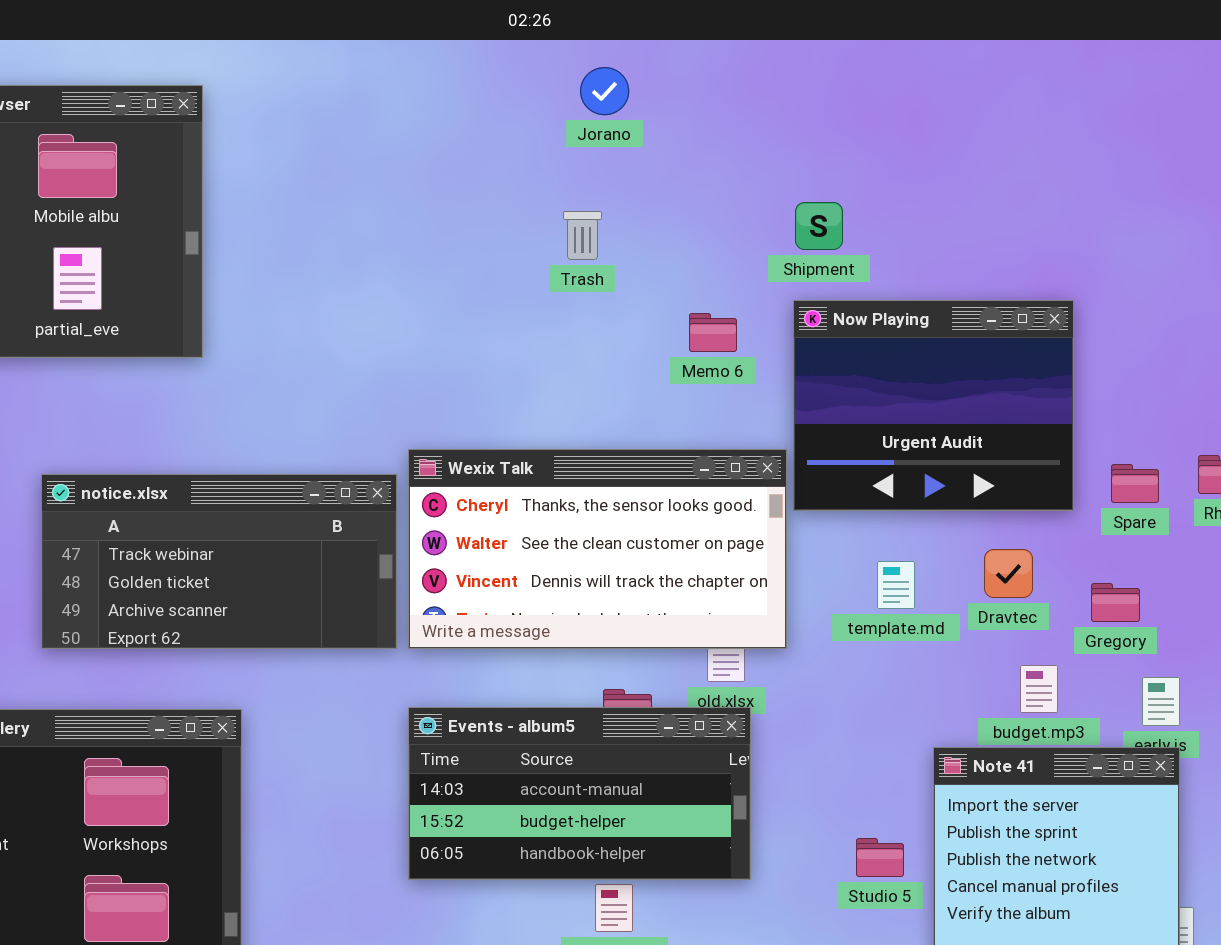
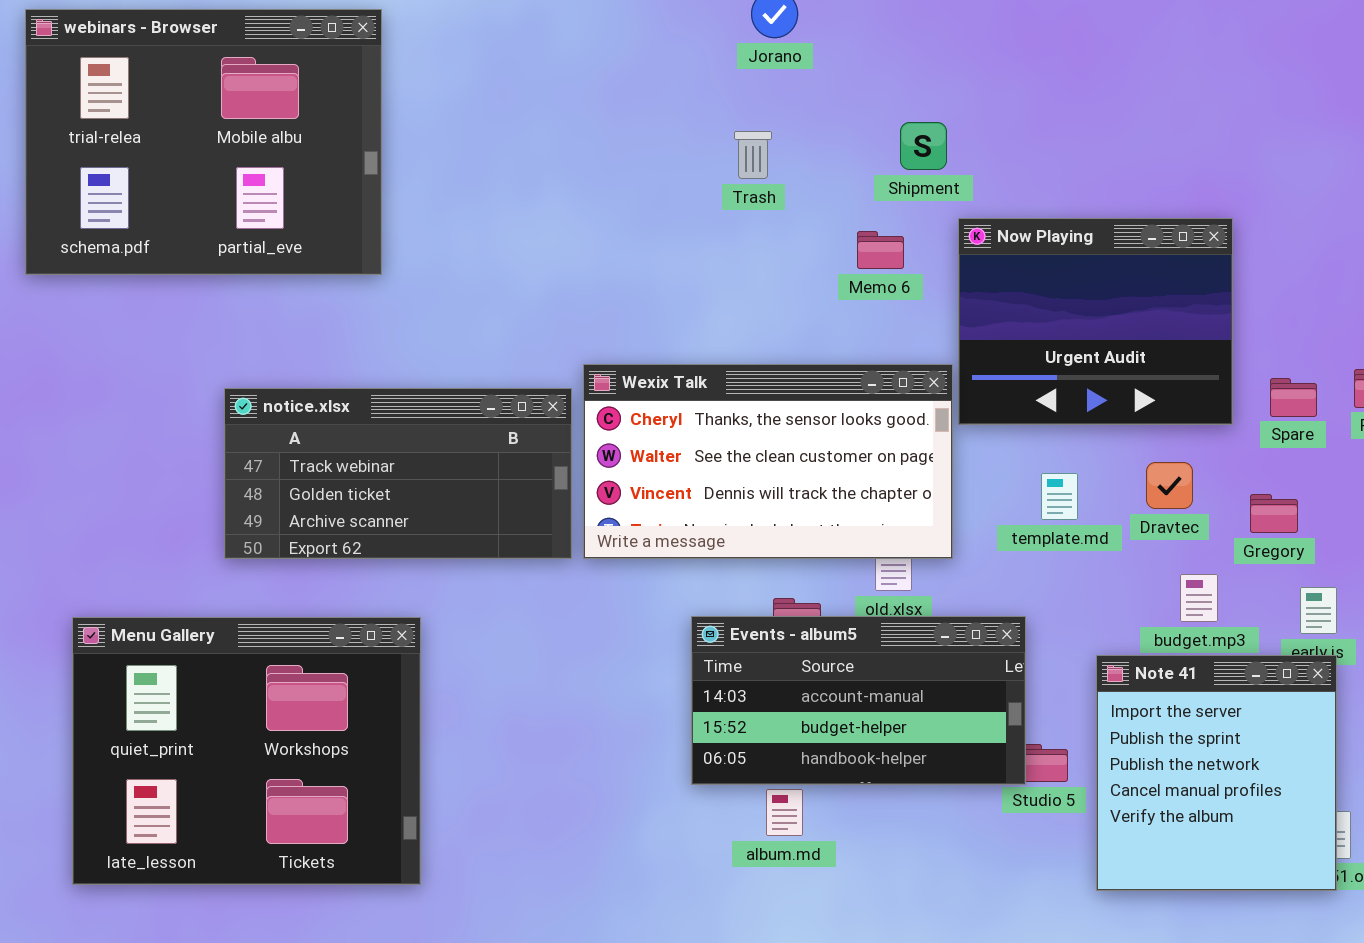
Shipment: [795,202,843,250] -> [900,122,947,170], moved
Events - album5: [408,707,751,880] -> [691,616,1026,785], moved

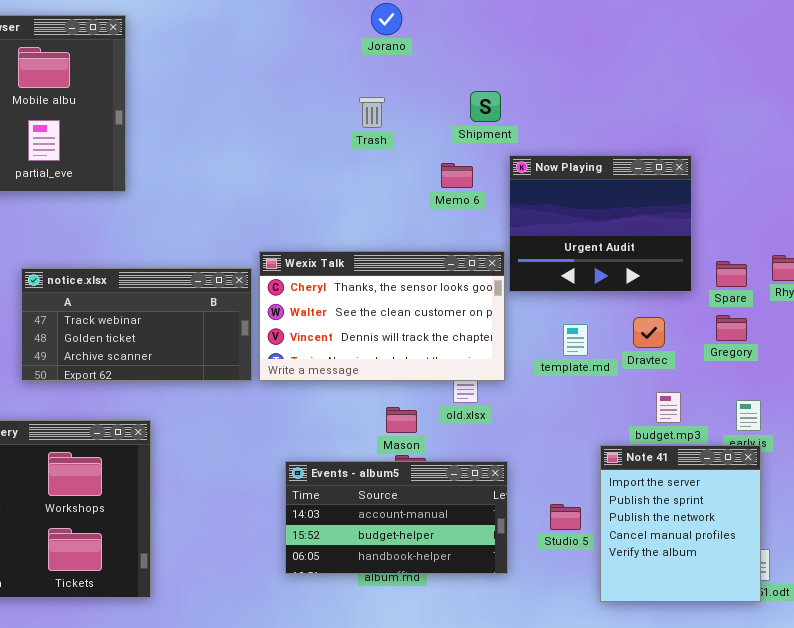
Gregory: [1250,494,1298,533] -> [716,315,747,341], moved
Events - album5: [691,616,1026,785] -> [285,461,508,574], moved

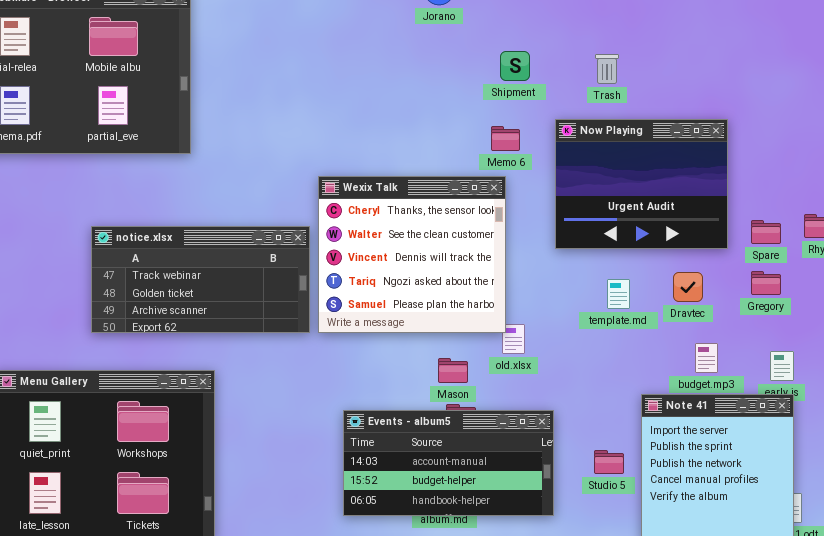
Shipment: [470,91,501,122] -> [500,51,530,81], moved
Trash: [359,97,385,128] -> [595,54,619,84], moved
Wexix Talk: [259,251,505,381] -> [318,176,506,333], resized

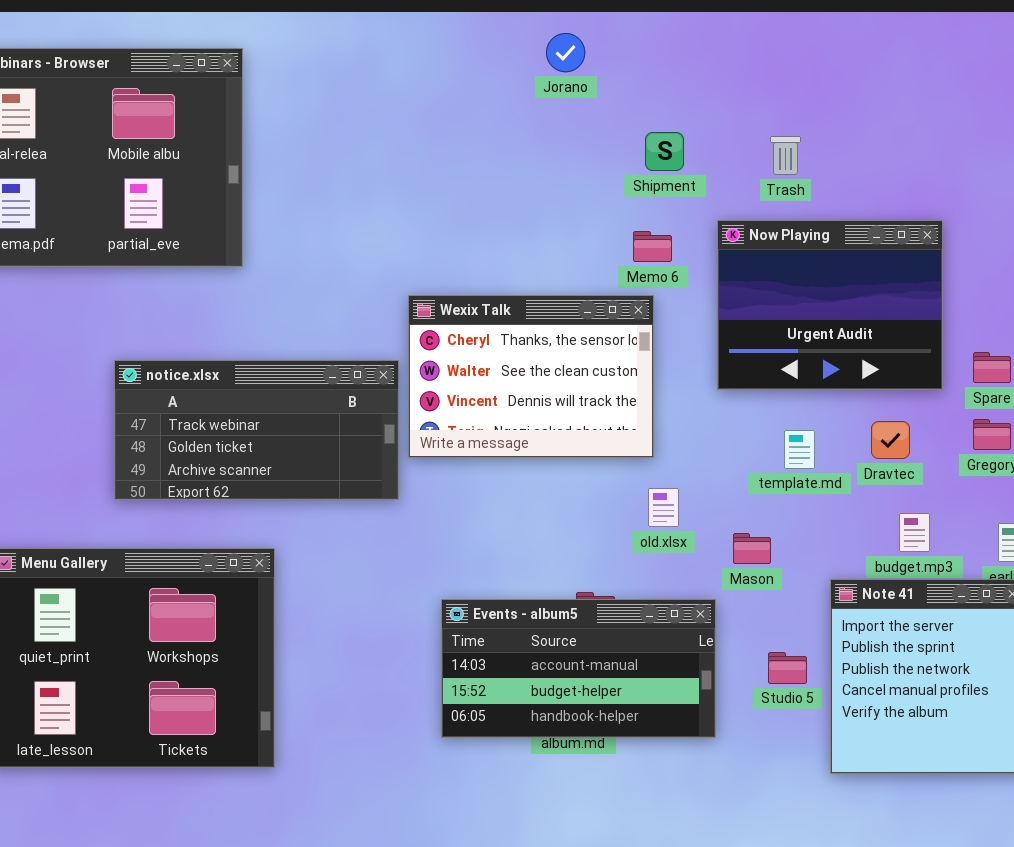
Wexix Talk: [318,176,506,333] -> [408,295,654,458], resized
Mason: [438,358,468,383] -> [733,533,771,564], moved

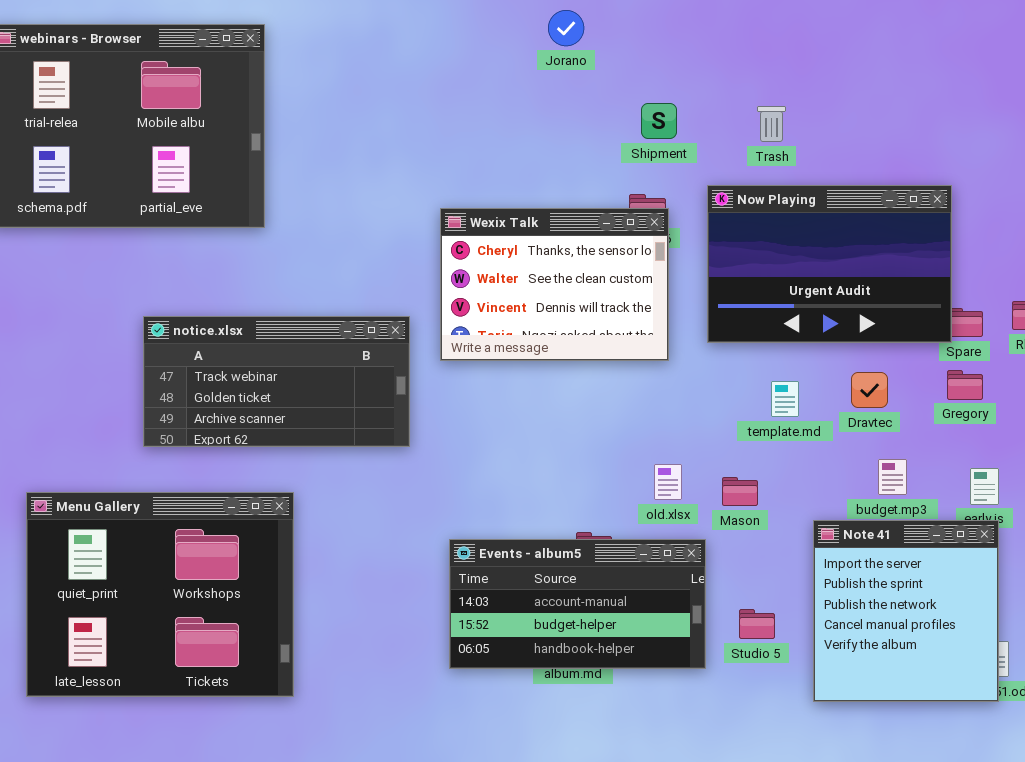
Now Playing: [717,220,943,390] -> [707,185,952,343], resized
Wexix Talk: [408,295,654,458] -> [440,208,669,361], moved
old.xlsx: [648,488,679,527] -> [654,464,682,500], moved
Studio 5: [768,652,807,684] -> [739,609,775,639], moved

